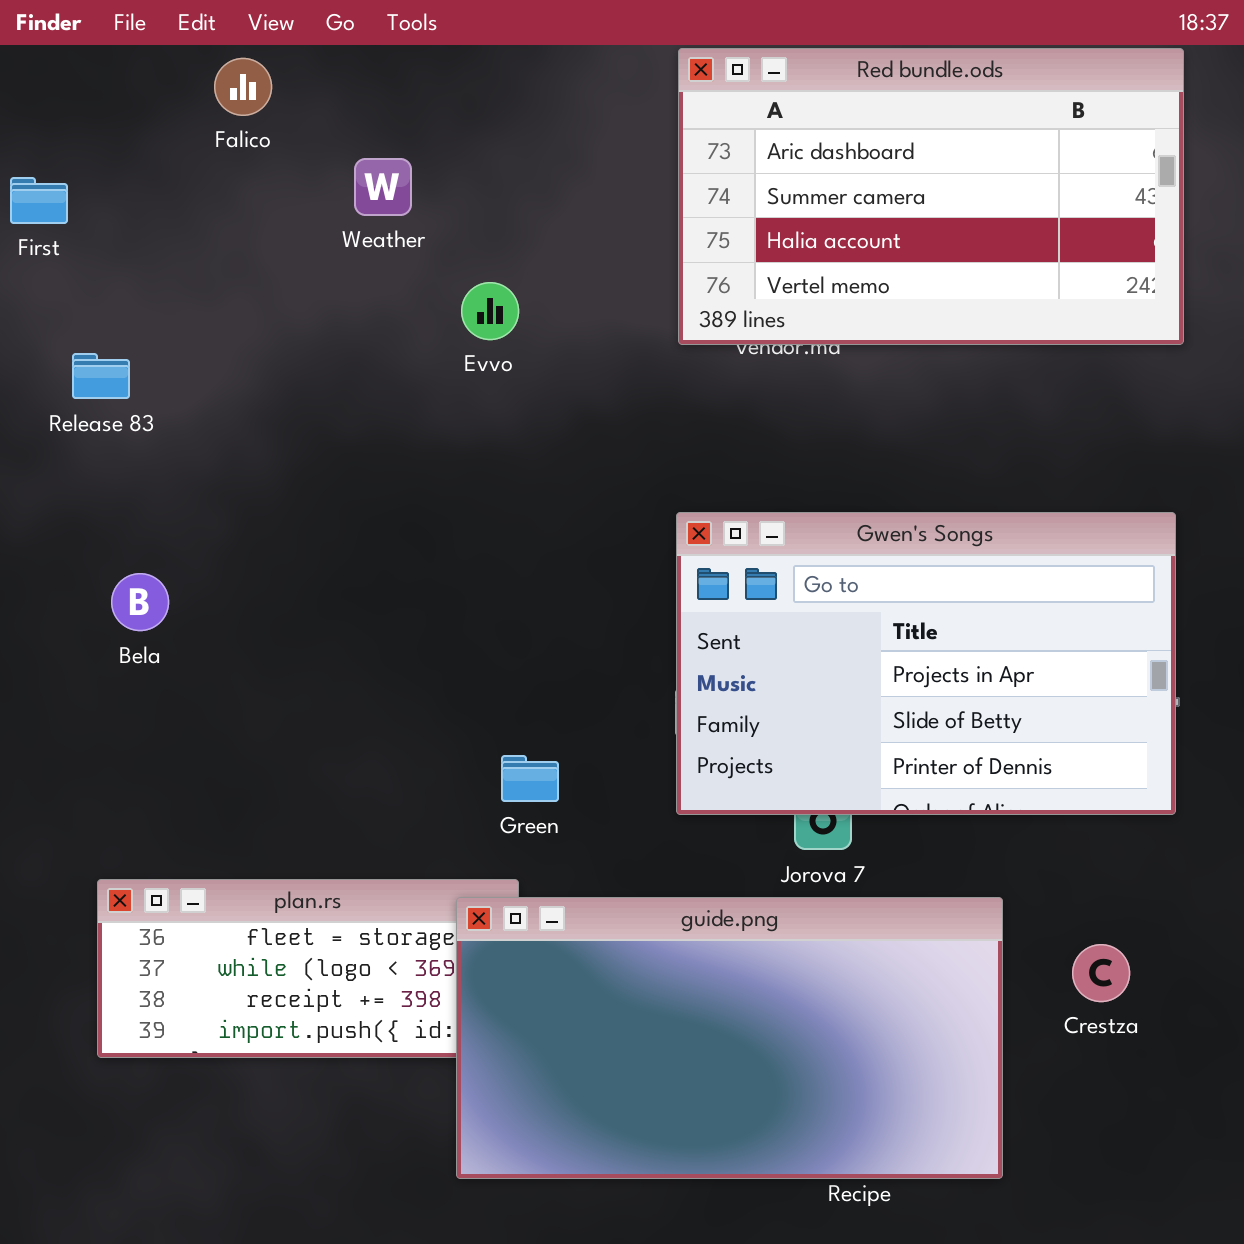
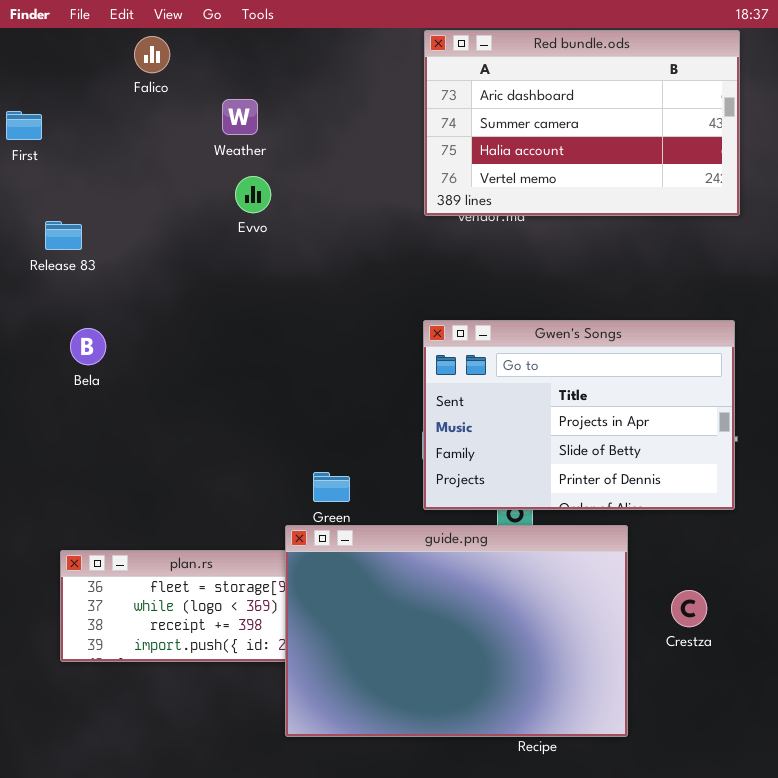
Evvo: [461,282,519,340] -> [235,176,271,213], moved
Bela: [111,573,169,631] -> [70,328,106,365], moved
guide.png: [456,897,1003,1179] -> [285,525,628,737], resized

